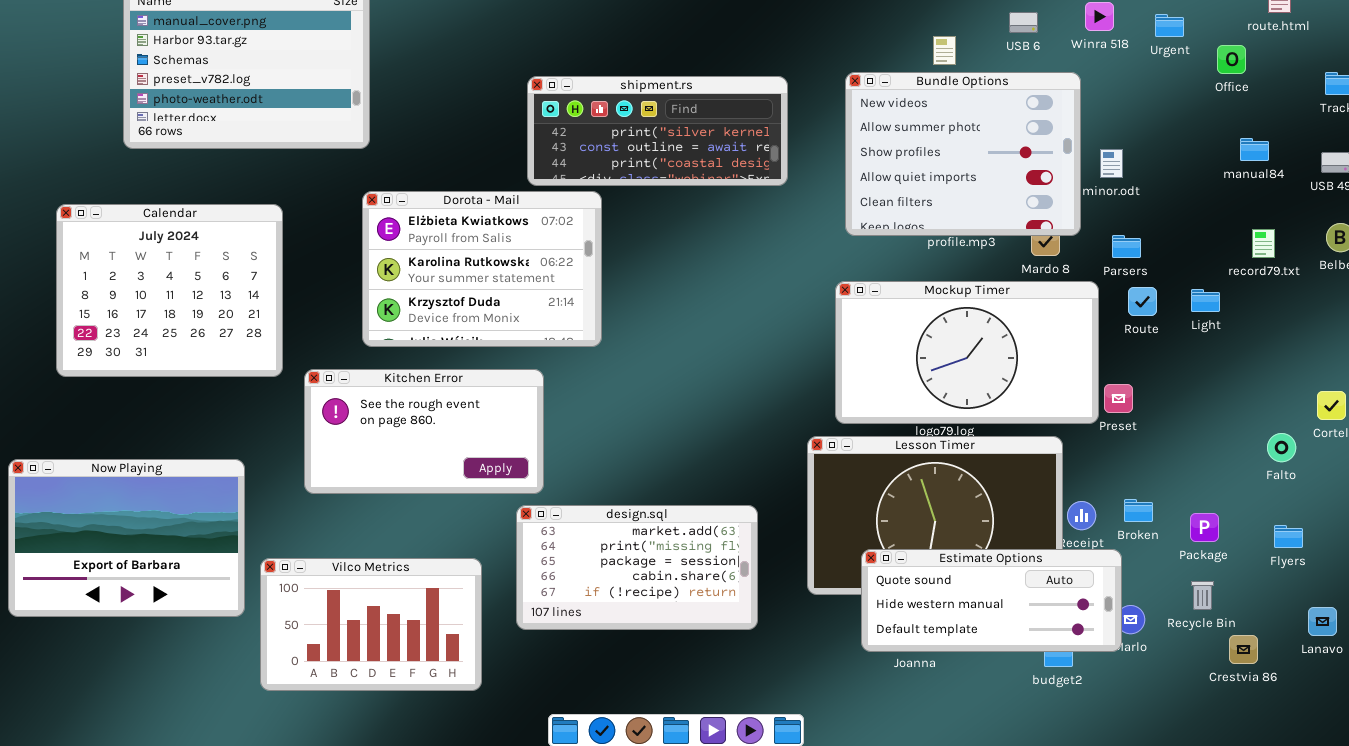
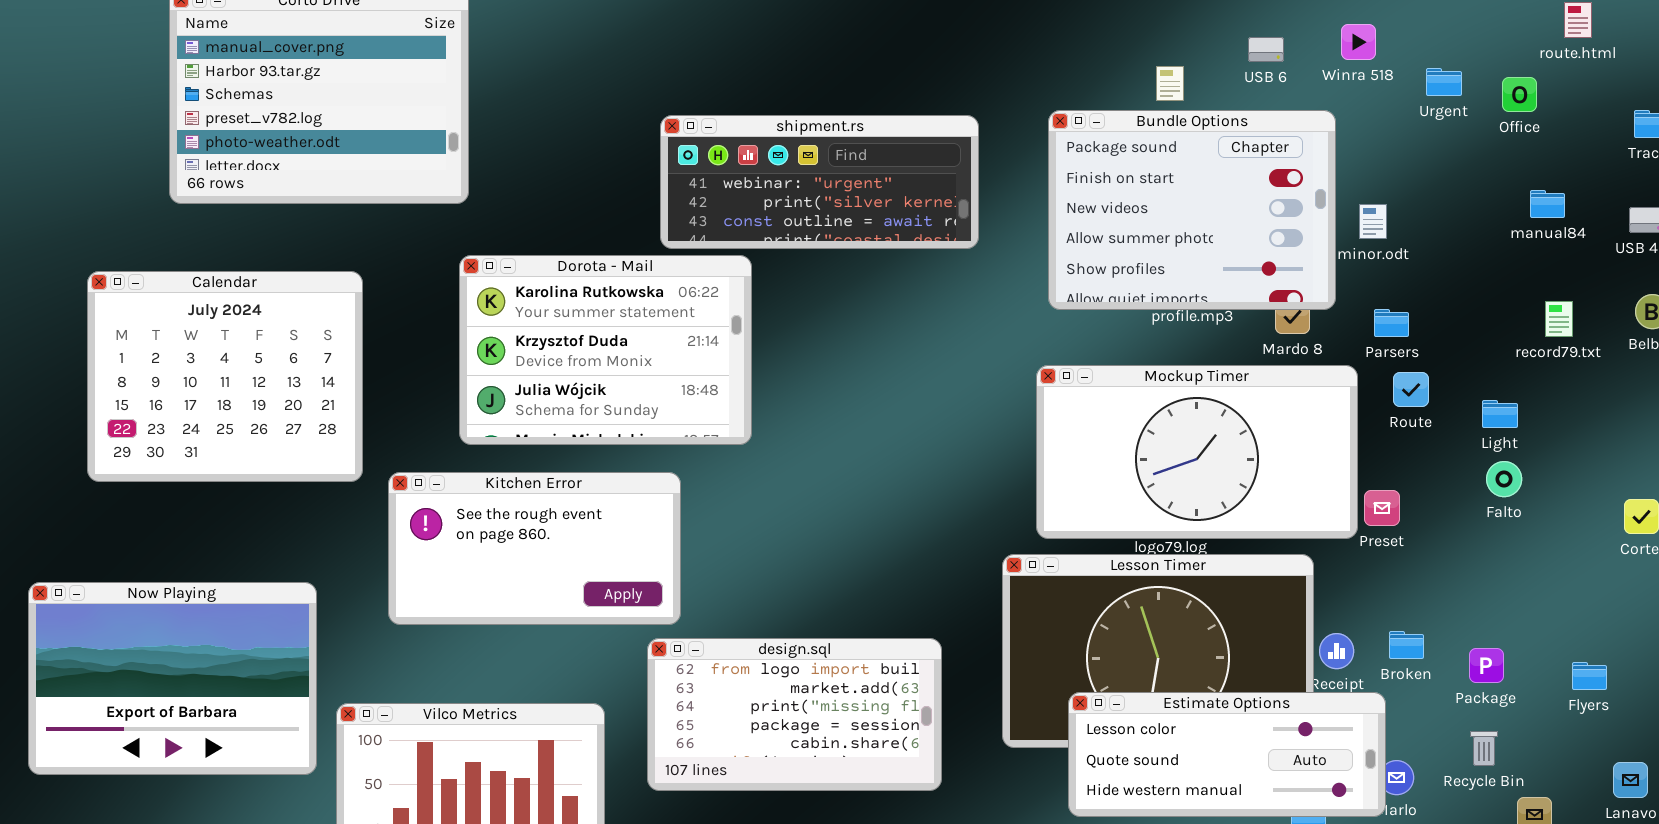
Urgent: [1155,14,1184,37] -> [1426,68,1462,96], moved
Bundle Options: [845,72,1081,236] -> [1048,110,1336,310], scrolled up 2 rows
shipment.rs: [527,76,788,186] -> [660,115,979,249], scrolled up 1 row
Dorota - Mail: [362,191,602,347] -> [459,255,752,445], scrolled down 1 row
Light: [1191,289,1220,312] -> [1482,400,1518,428], moved
Falto: [1267,433,1296,462] -> [1486,461,1522,497], moved
design.sql: [516,505,758,630] -> [647,638,942,791], scrolled up 1 row
Estimate Options: [861,549,1122,652] -> [1068,692,1386,817], scrolled up 1 row

